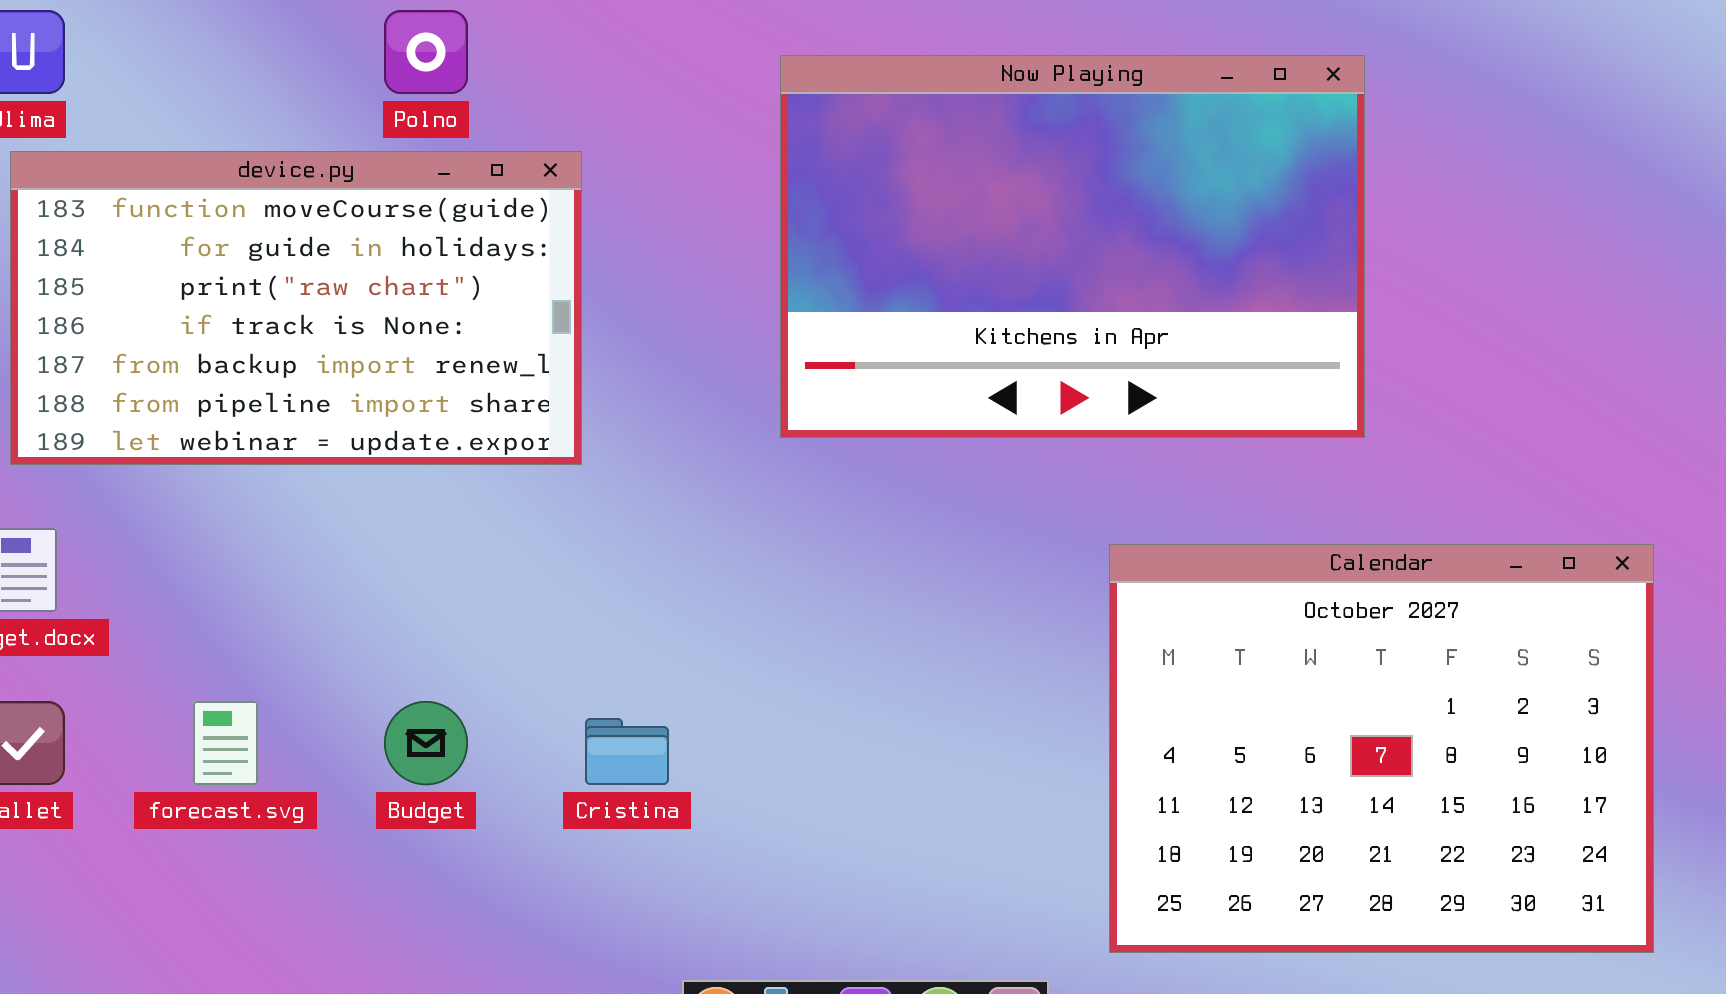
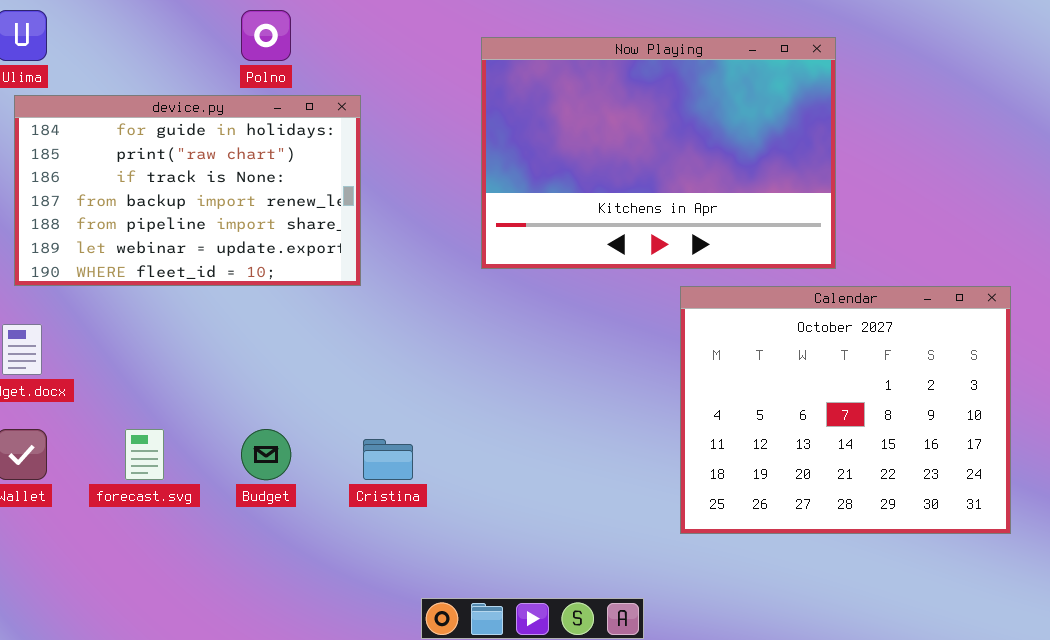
device.py: [10,151,582,465] -> [14,95,361,286], scrolled down 1 row
Calendar: [1109,544,1654,953] -> [680,286,1011,534], moved

